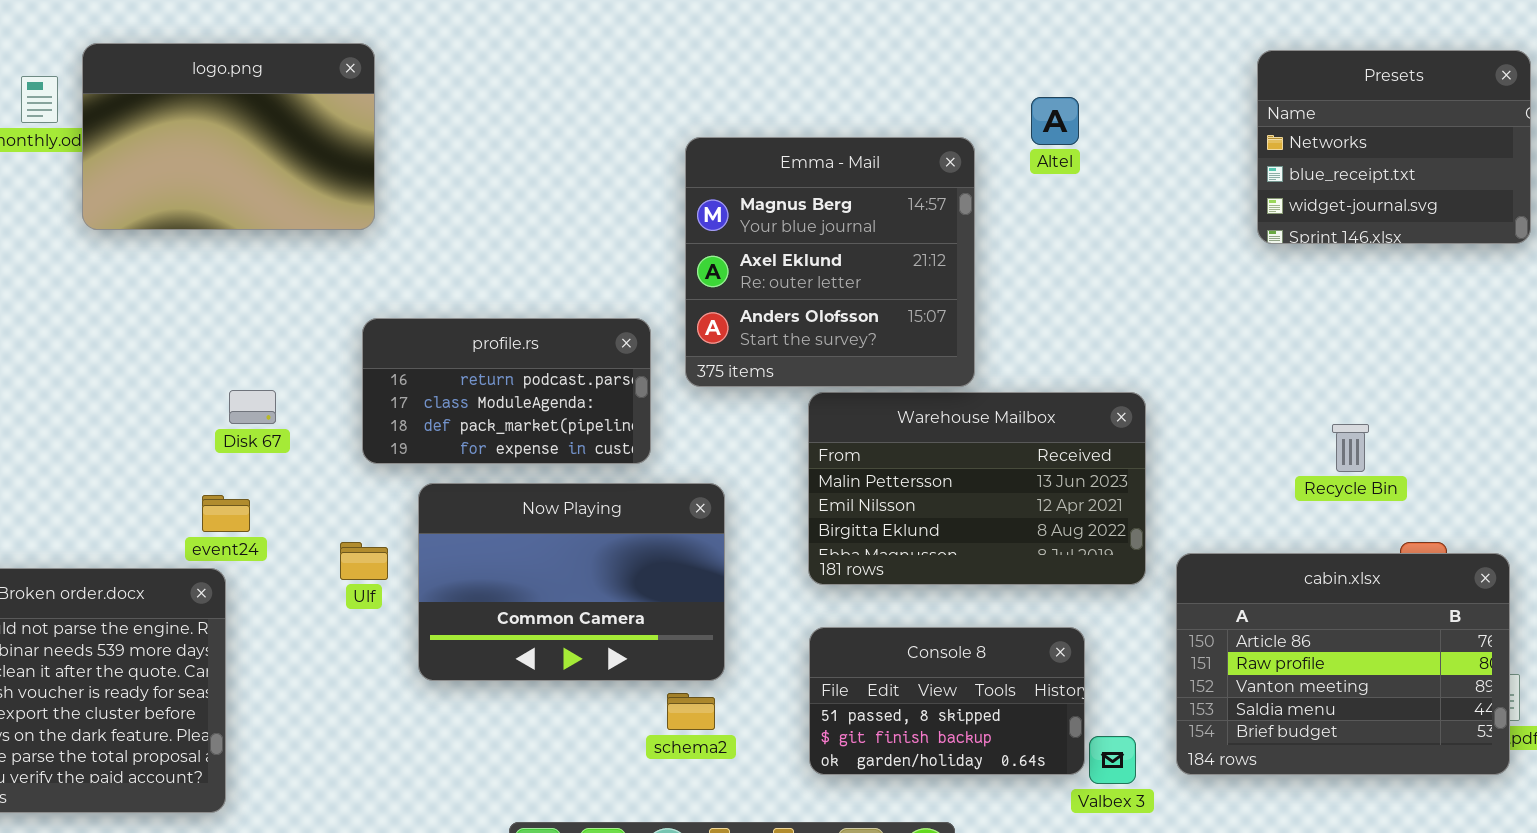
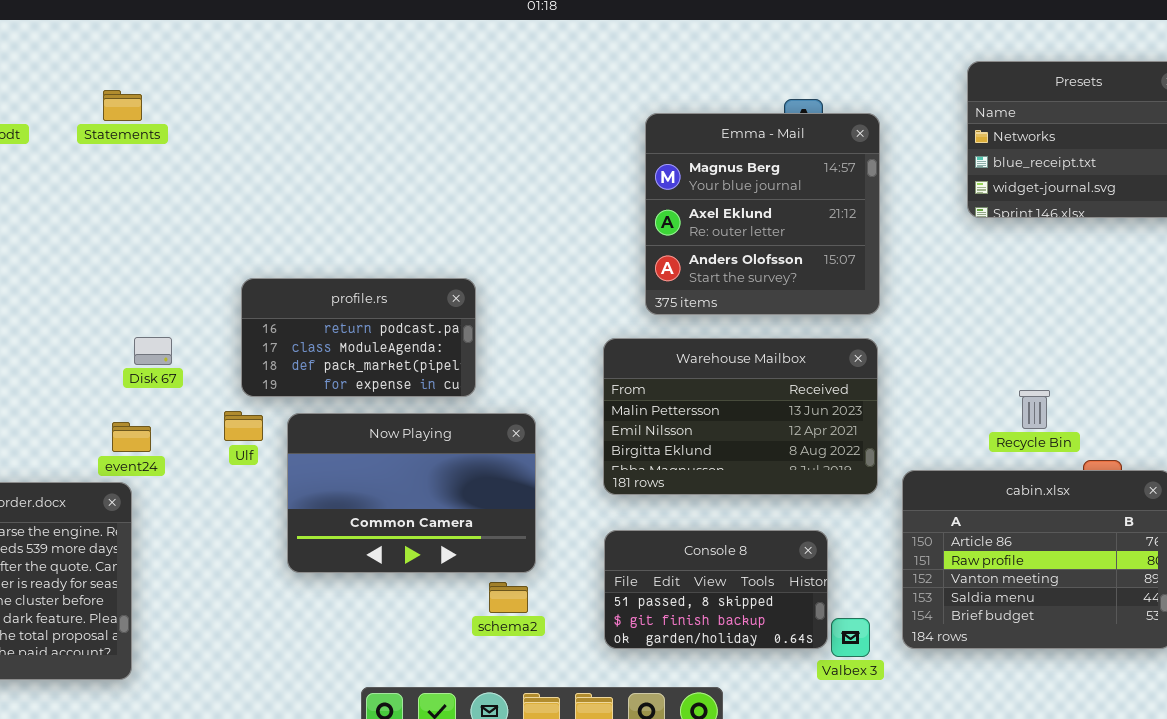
logo.png: [82,43,375,230] -> none, closed
Emma - Mail: [685,137,975,387] -> [645,113,880,315], moved
Recycle Bin: [1332,424,1369,472] -> [1019,390,1050,429], moved
Ulf: [340,542,388,580] -> [224,411,263,441], moved

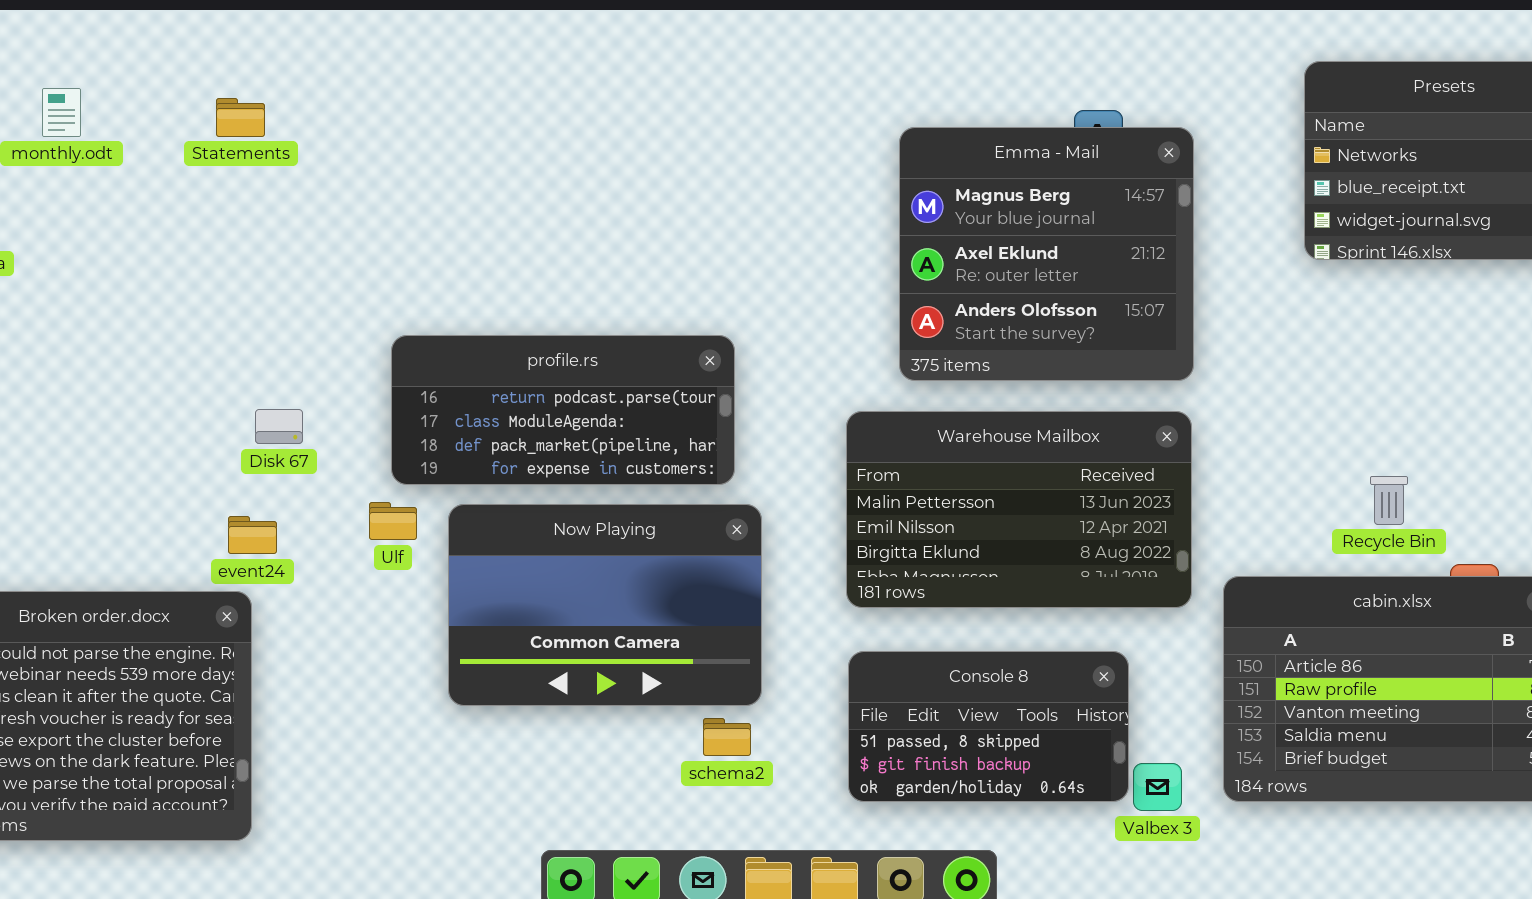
profile.rs: [241,278,476,397] -> [391,335,735,485], resized

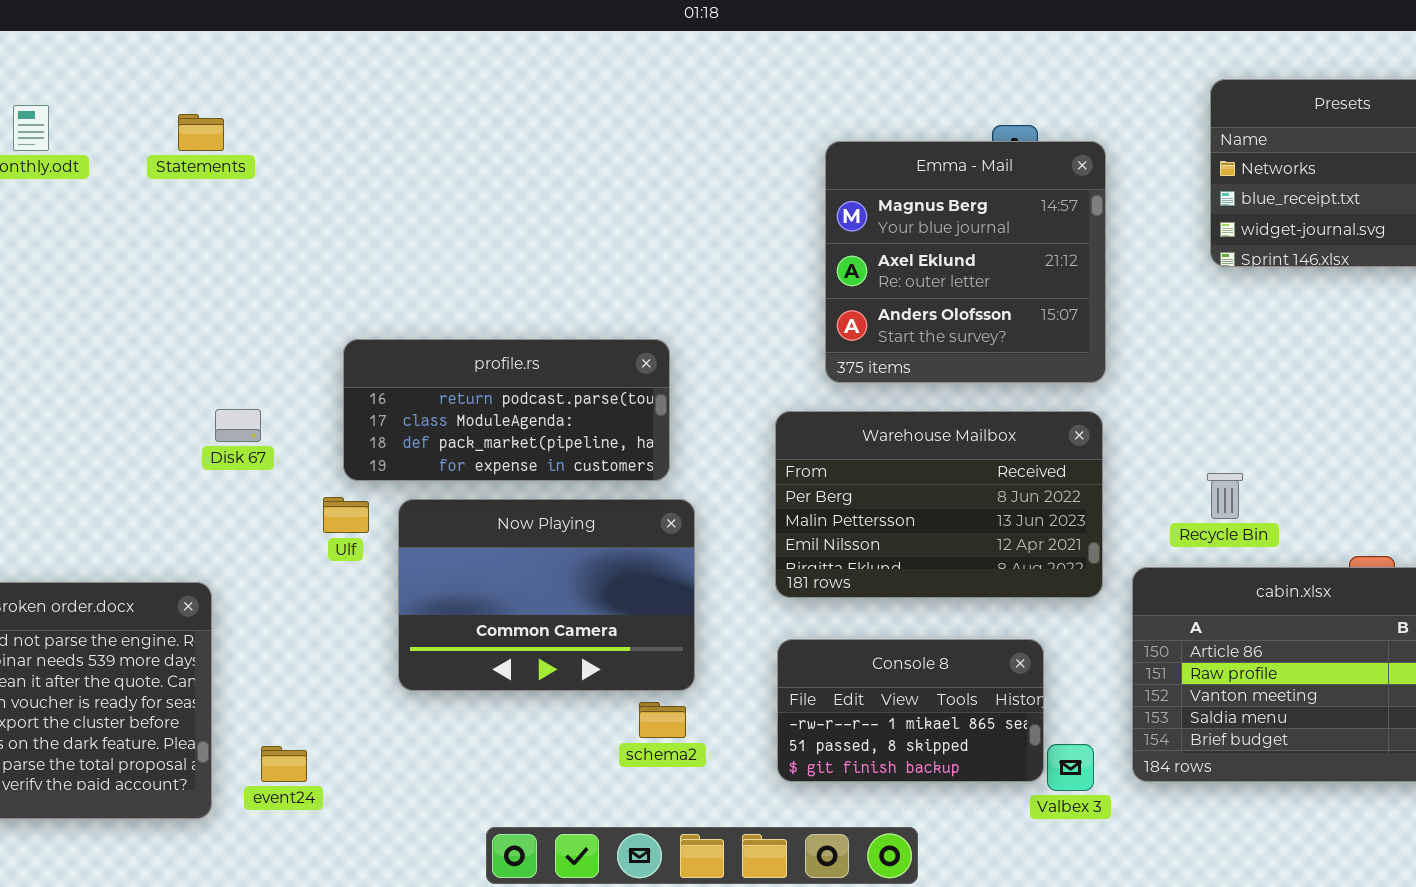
Warehouse Mailbox: [846,411,1192,608] -> [775,411,1103,598], scrolled up 1 row
Recycle Bin: [1370,476,1408,525] -> [1207,473,1243,519], moved
event24: [228,516,277,554] -> [261,746,307,782], moved
Console 8: [848,651,1129,802] -> [777,639,1044,782], scrolled up 1 row

